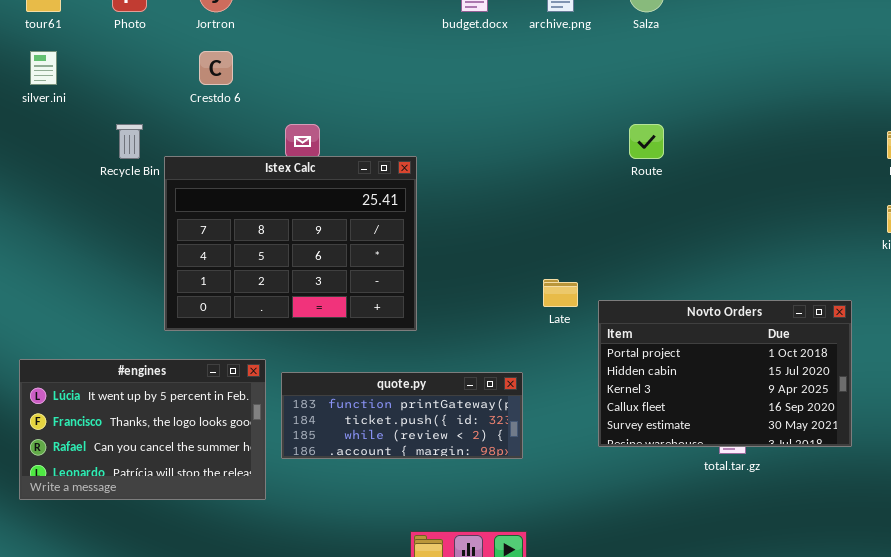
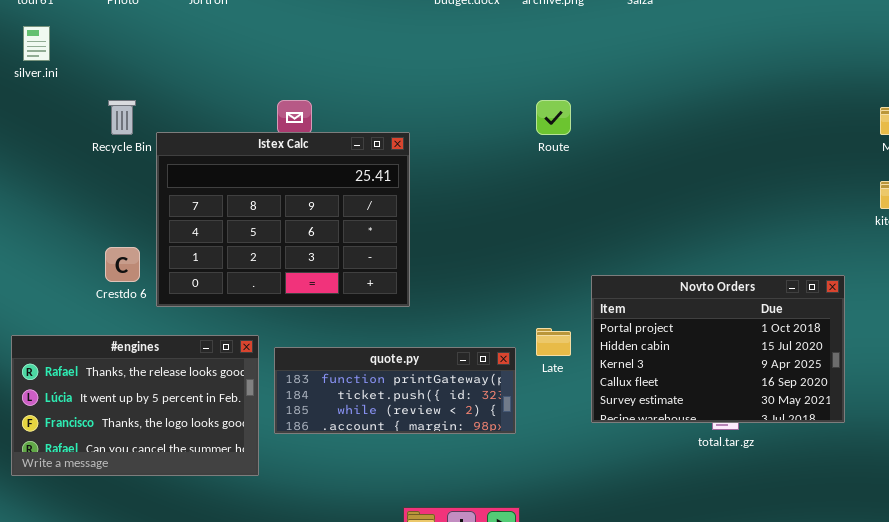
Crestdo 6: [199,51,233,85] -> [105,247,140,282], moved
Route: [629,124,664,159] -> [536,100,571,135], moved
Late: [543,279,578,307] -> [536,328,571,356], moved
#engines: [19,359,266,500] -> [11,335,259,476], scrolled up 1 row

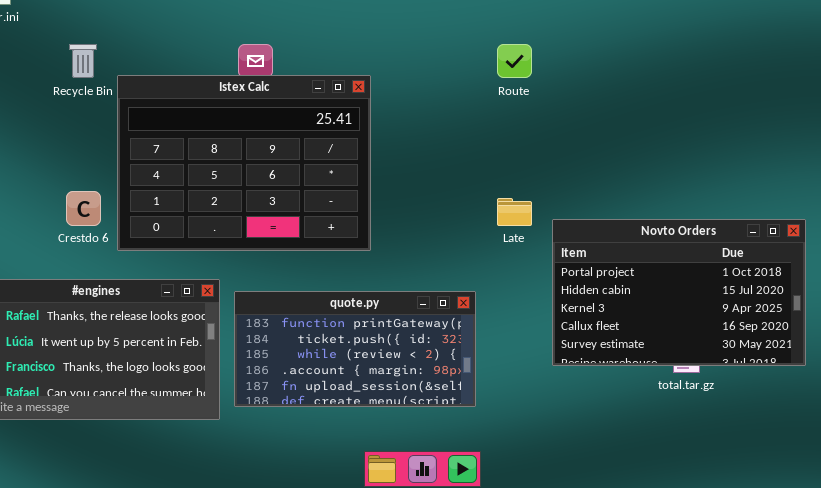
Late: [536,328,571,356] -> [497,198,532,226], moved
quote.py: [274,347,516,434] -> [234,291,476,407], resized

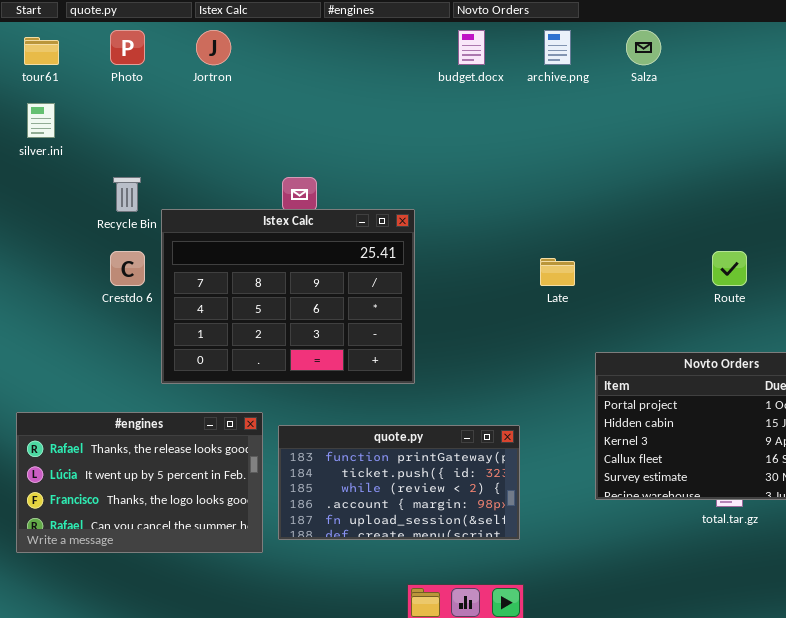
Route: [497,44,532,78] -> [712,251,747,286], moved
Crestdo 6: [66,191,101,226] -> [110,251,145,286], moved
Late: [497,198,532,226] -> [540,258,575,286], moved

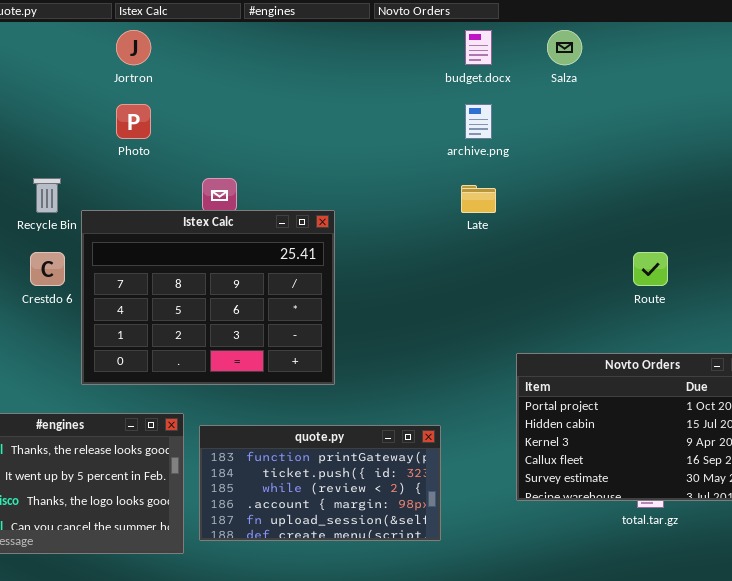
Photo: [110,30,145,65] -> [116,104,151,139], moved
budget.docx: [458,30,485,65] -> [465,30,492,65], moved
archive.png: [544,30,571,65] -> [465,104,492,139], moved
Late: [540,258,575,286] -> [461,185,496,213], moved

